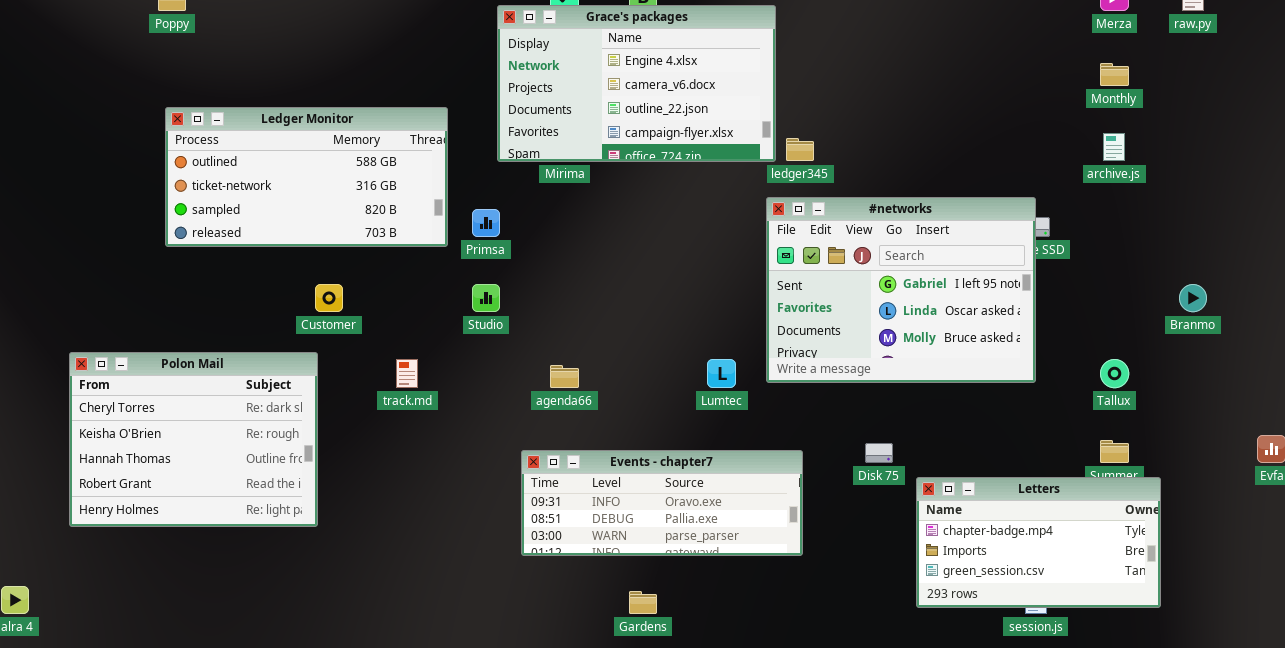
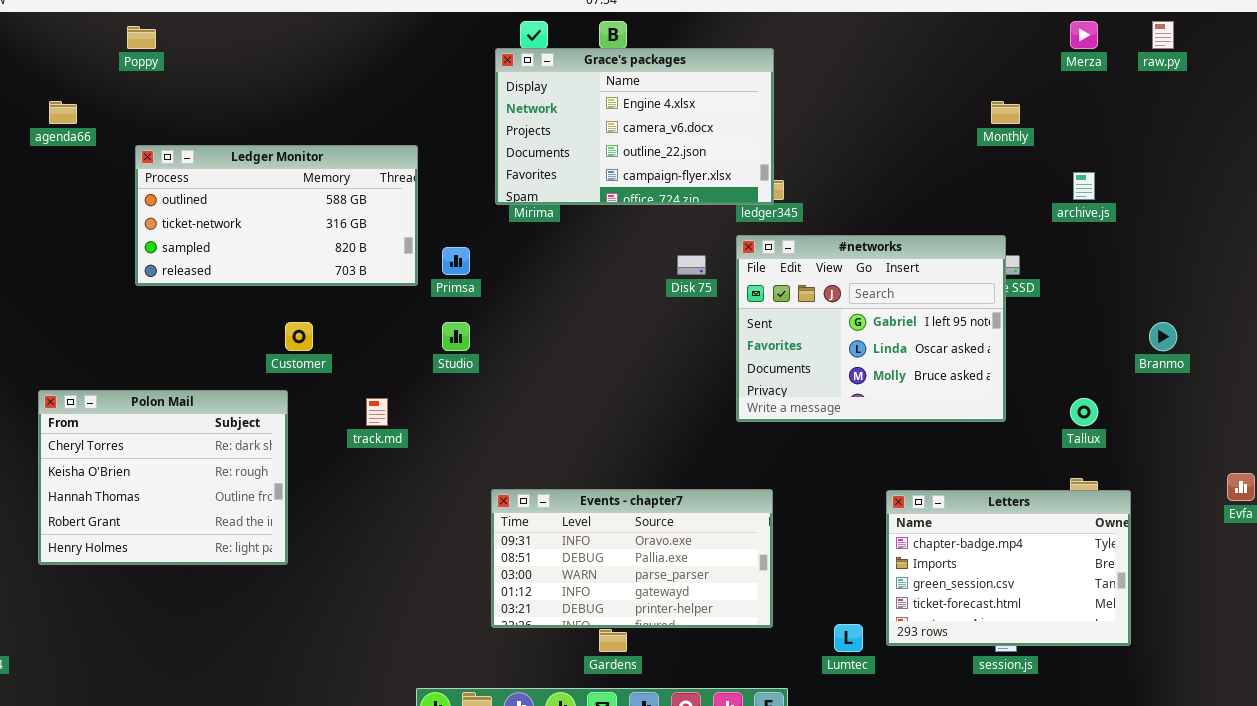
Grace's packages: [497,5,776,162] -> [495,48,774,205], moved
Monthly: [1100,63,1129,86] -> [991,101,1020,124], moved
Lumtec: [707,359,736,388] -> [834,624,863,652], moved
agenda66: [550,365,579,388] -> [49,101,77,124], moved
Disk 75: [865,443,893,463] -> [677,255,706,275], moved
Events - chapter7: [521,450,803,556] -> [491,489,773,628], resized
Letters: [916,477,1161,608] -> [886,490,1131,646], resized

